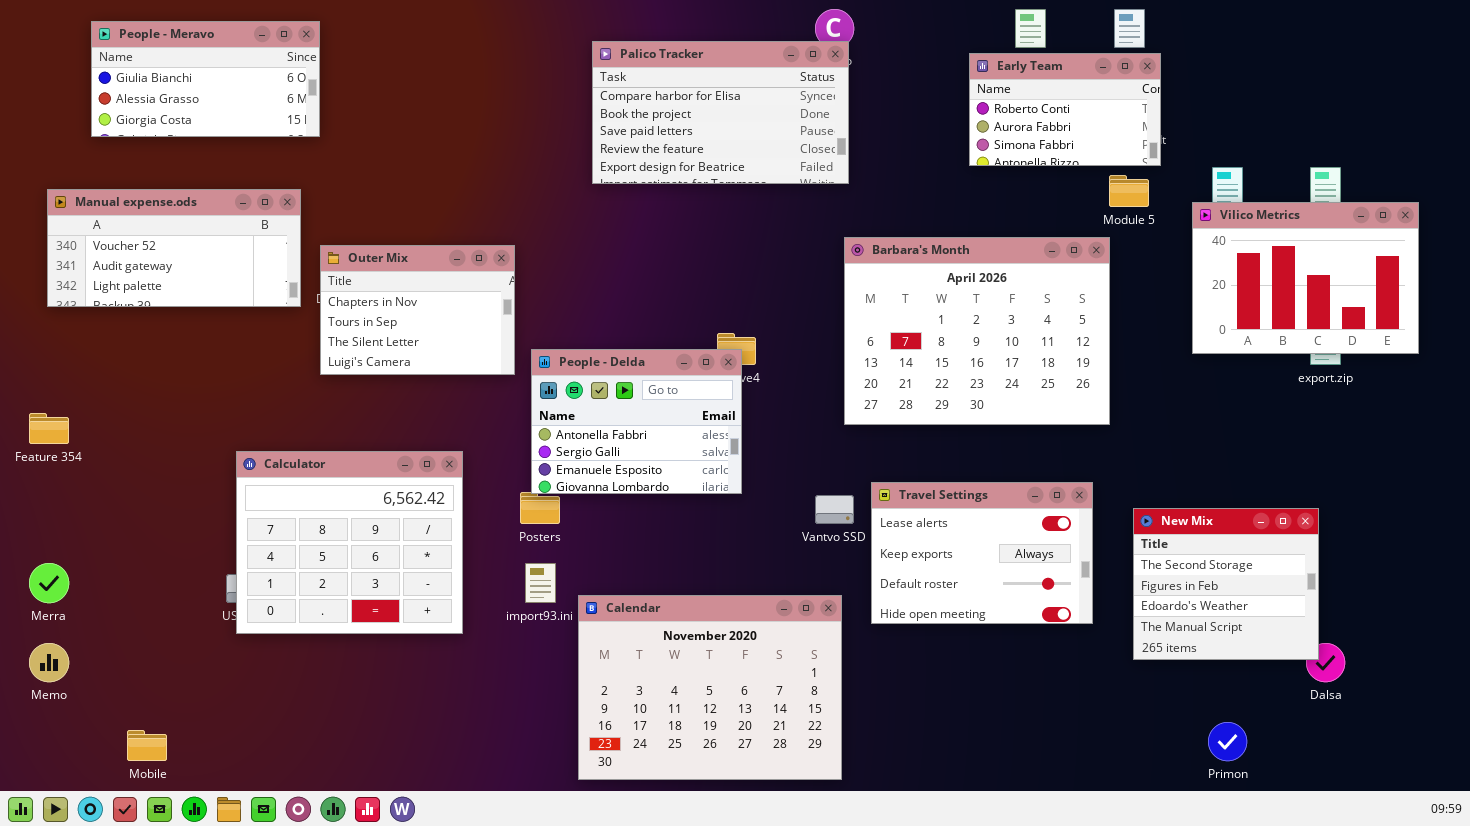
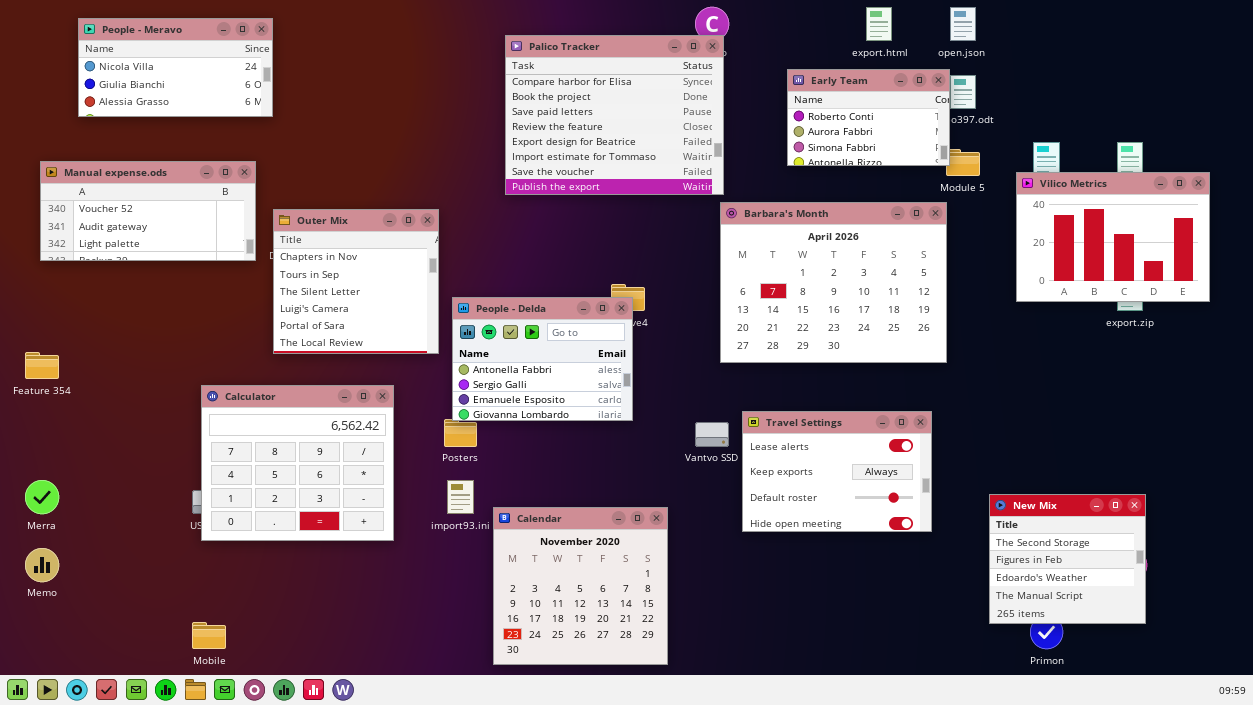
People - Meravo: [91,21,320,137] -> [78,18,273,117], scrolled up 1 row
Palico Tracker: [592,41,849,184] -> [505,35,724,195], resized
Early Team: [969,53,1161,166] -> [787,69,950,166], moved
Outer Mix: [320,245,515,375] -> [273,209,439,354], resized
New Mix: [1133,508,1319,660] -> [989,494,1146,624], moved
Calendar: [578,595,842,780] -> [493,507,668,665], resized
Mobile: [127,730,167,761] -> [192,622,226,649], moved

